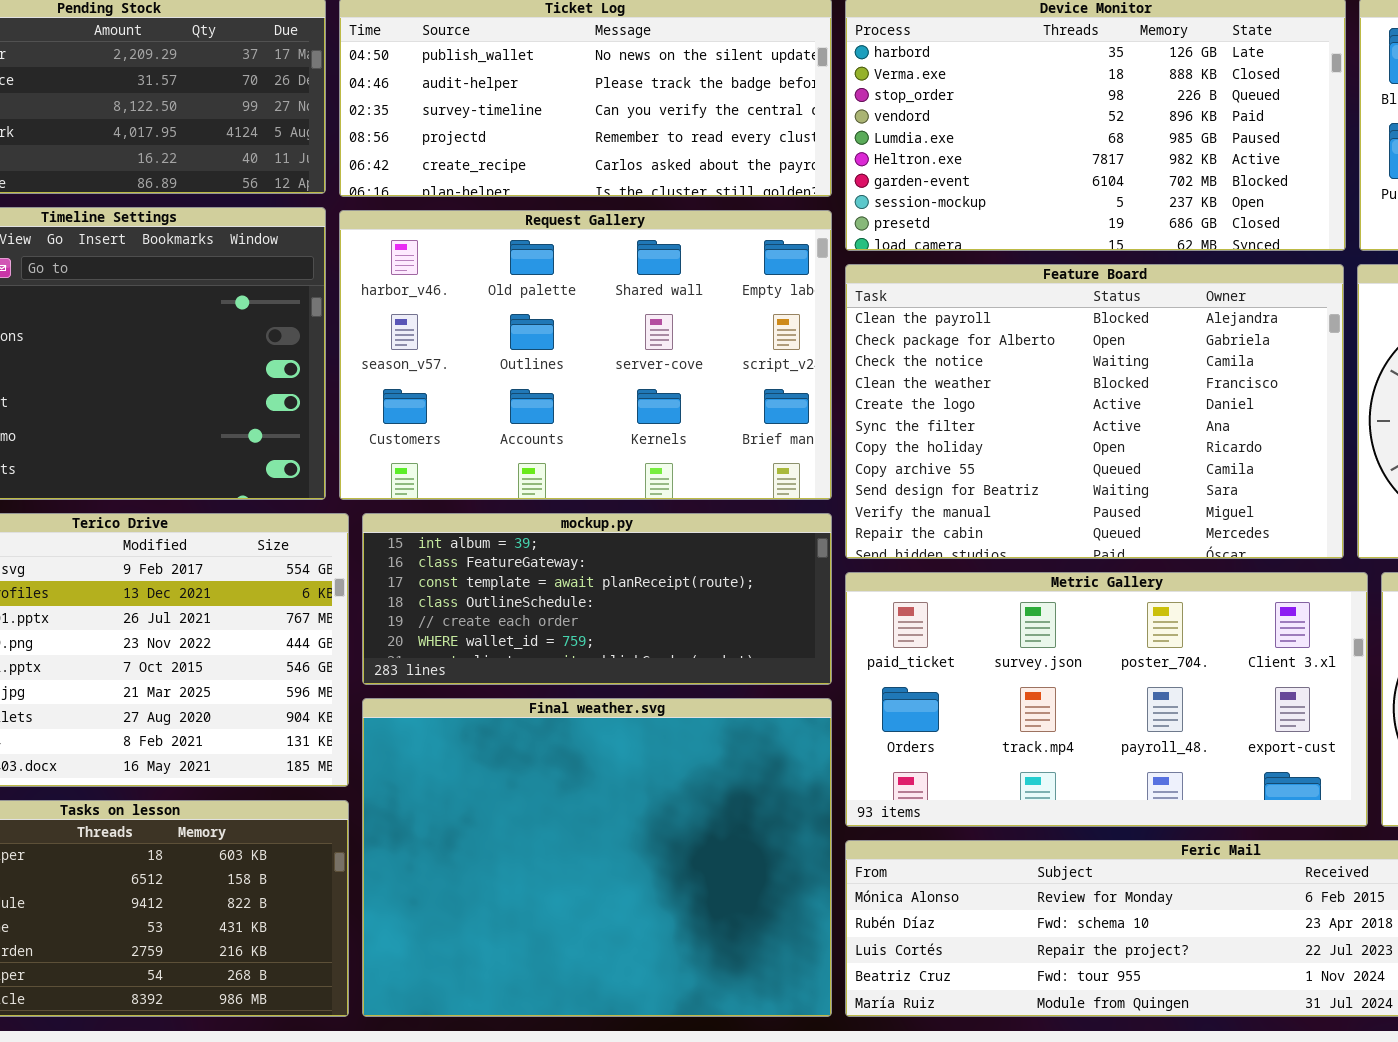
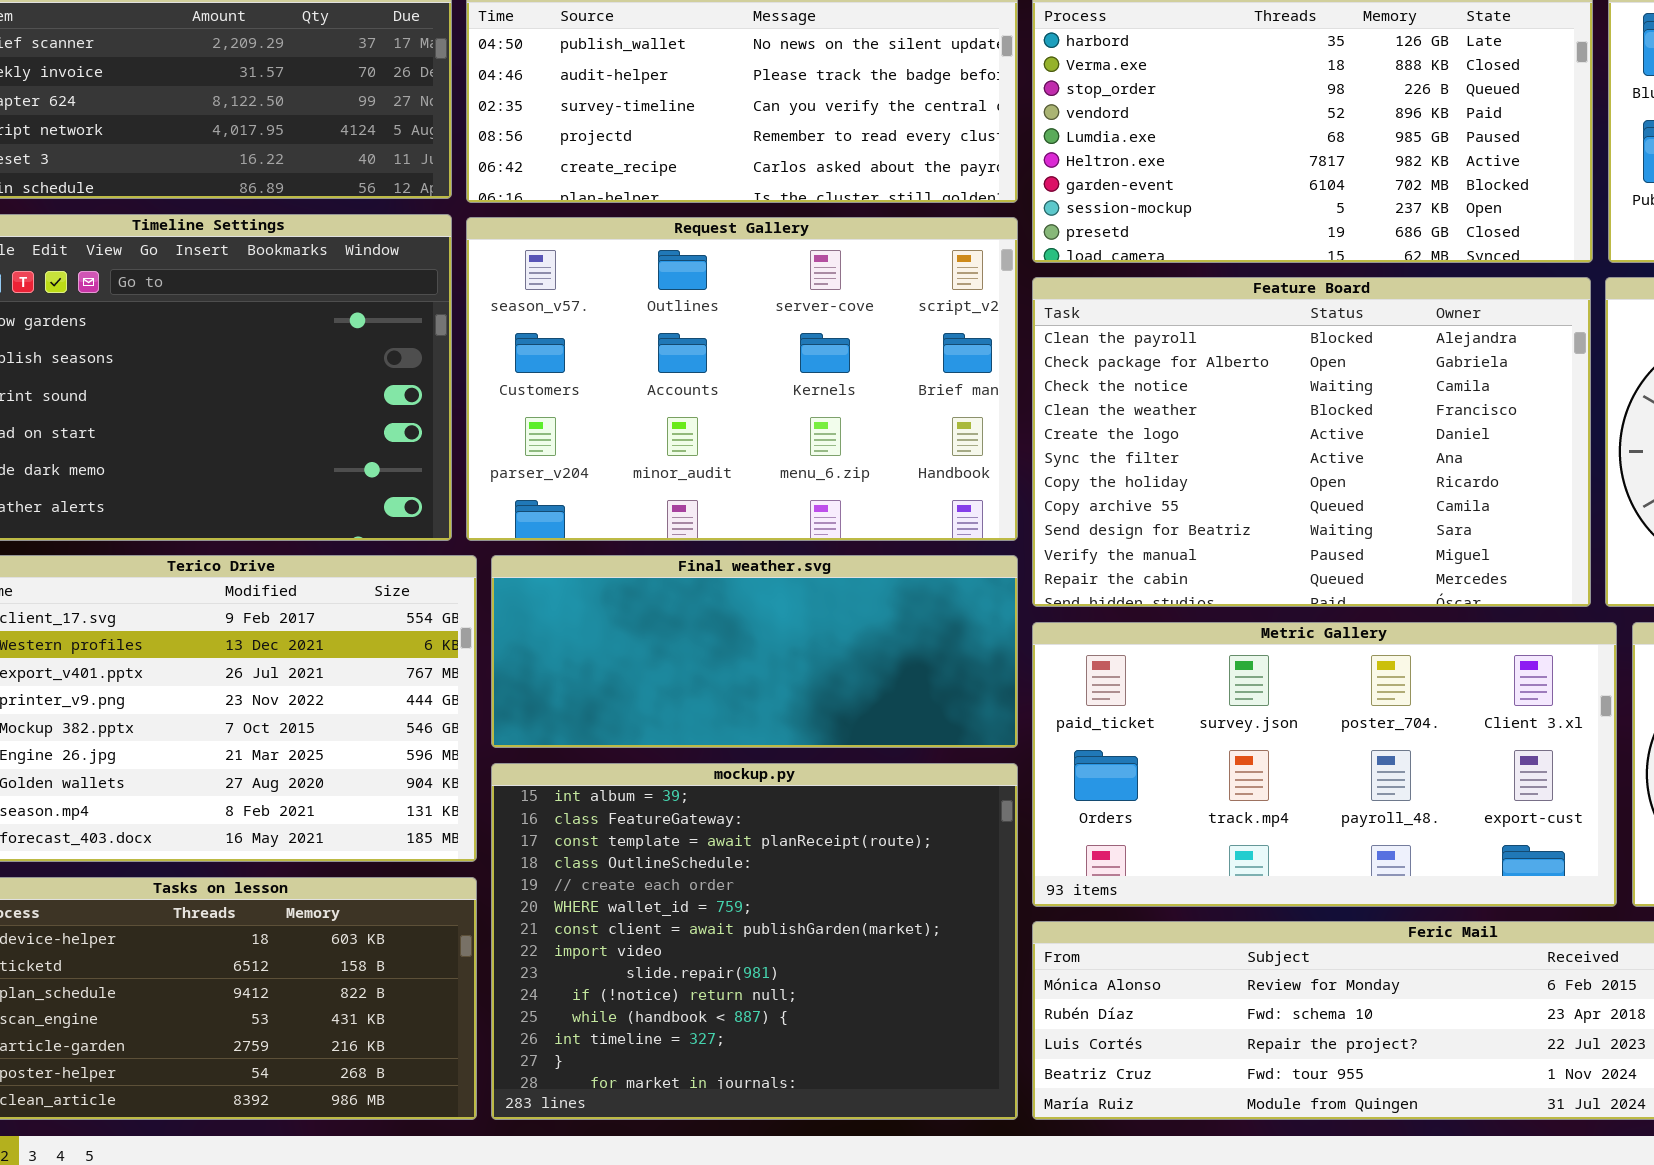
Request Gallery: [339,210,832,500] -> [466,217,1018,541], scrolled down 1 row
mockup.py: [362,513,832,685] -> [491,763,1018,1120], moved, resized
Final weather.svg: [362,698,832,1017] -> [491,555,1018,748], moved, resized

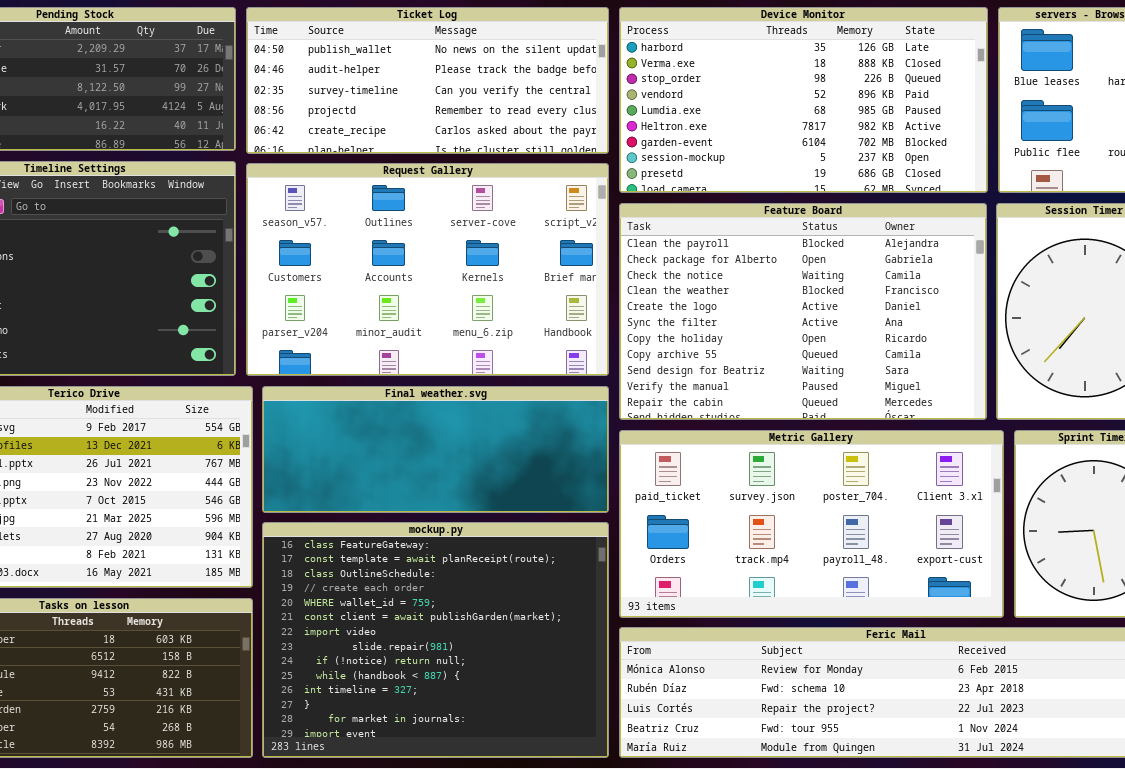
mockup.py: [491,763,1018,1120] -> [262,522,609,758], scrolled down 1 row

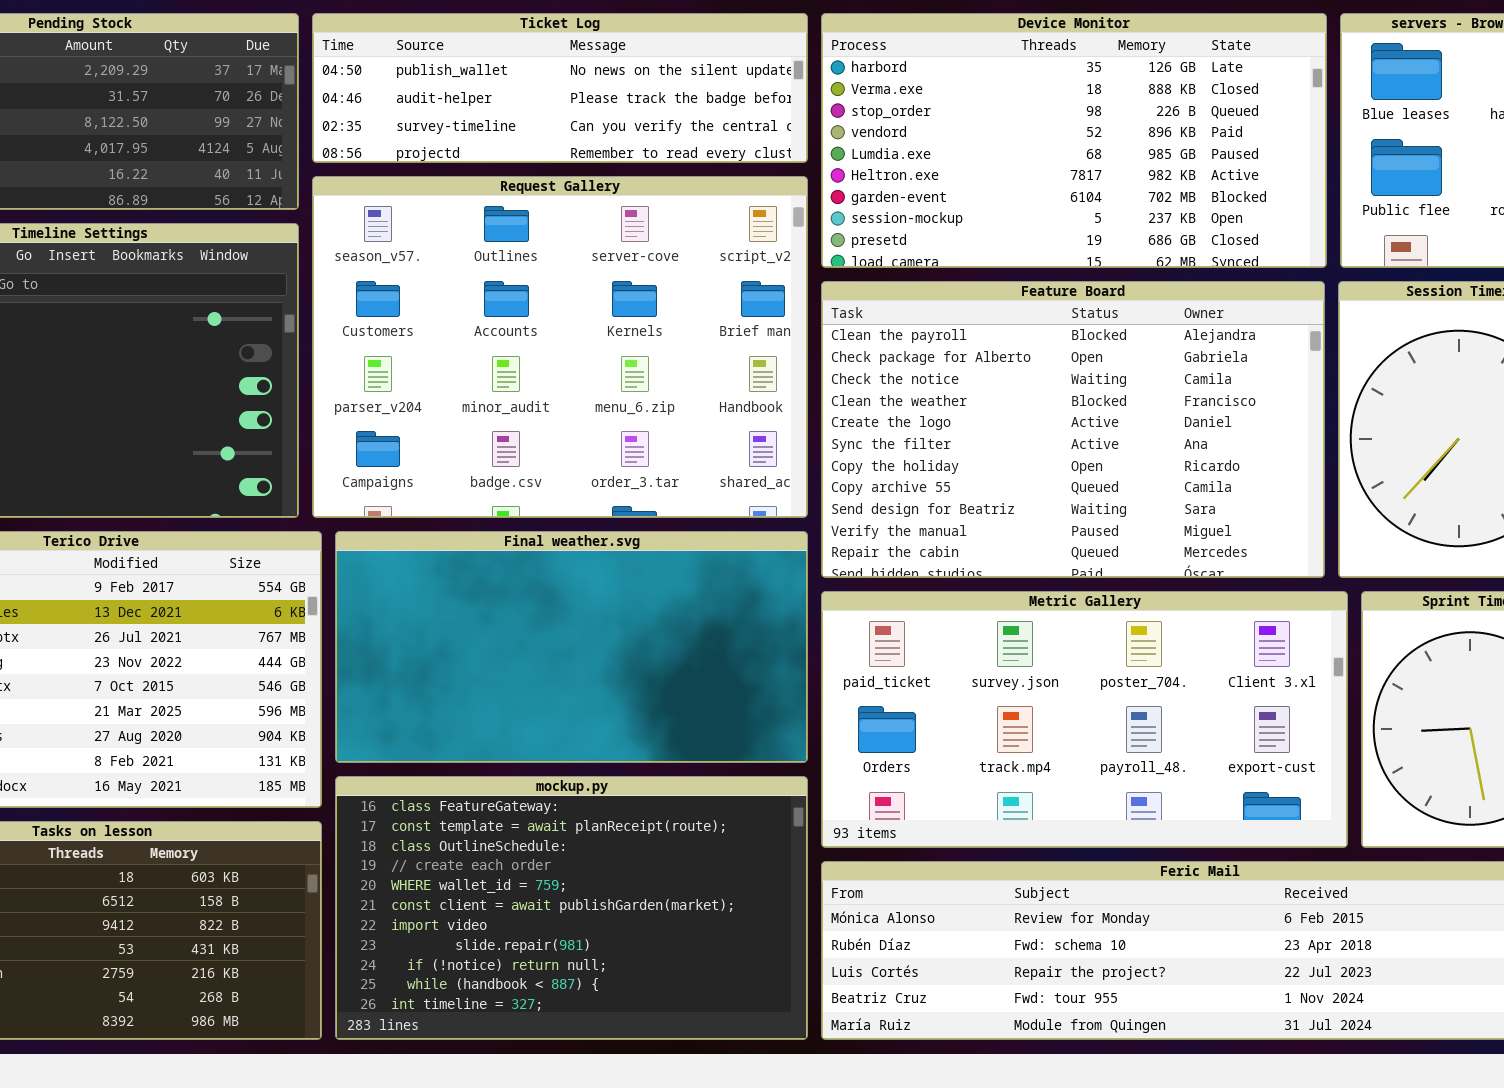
Ticket Log: [246,7,609,154] -> [312,13,808,163], resized
Request Gallery: [246,163,609,376] -> [312,176,808,518], resized
Final weather.svg: [262,386,609,513] -> [335,531,808,763], resized
mockup.py: [262,522,609,758] -> [335,776,808,1040], resized

